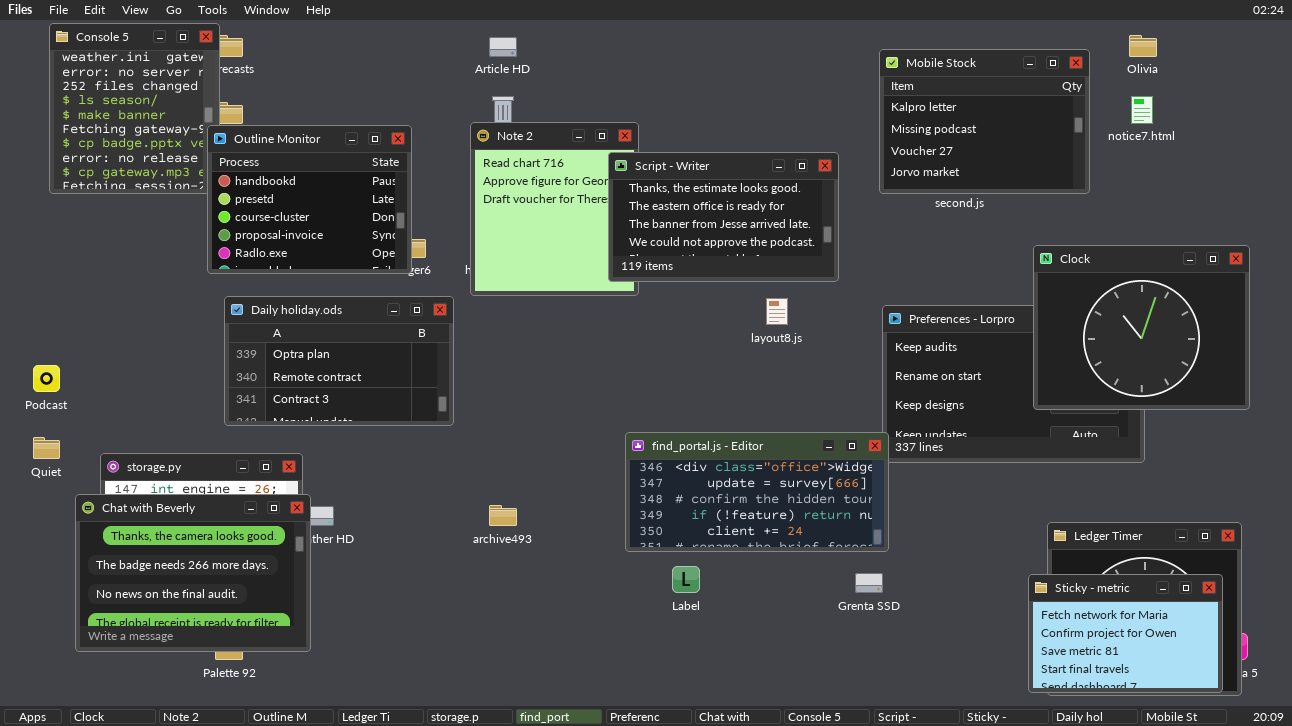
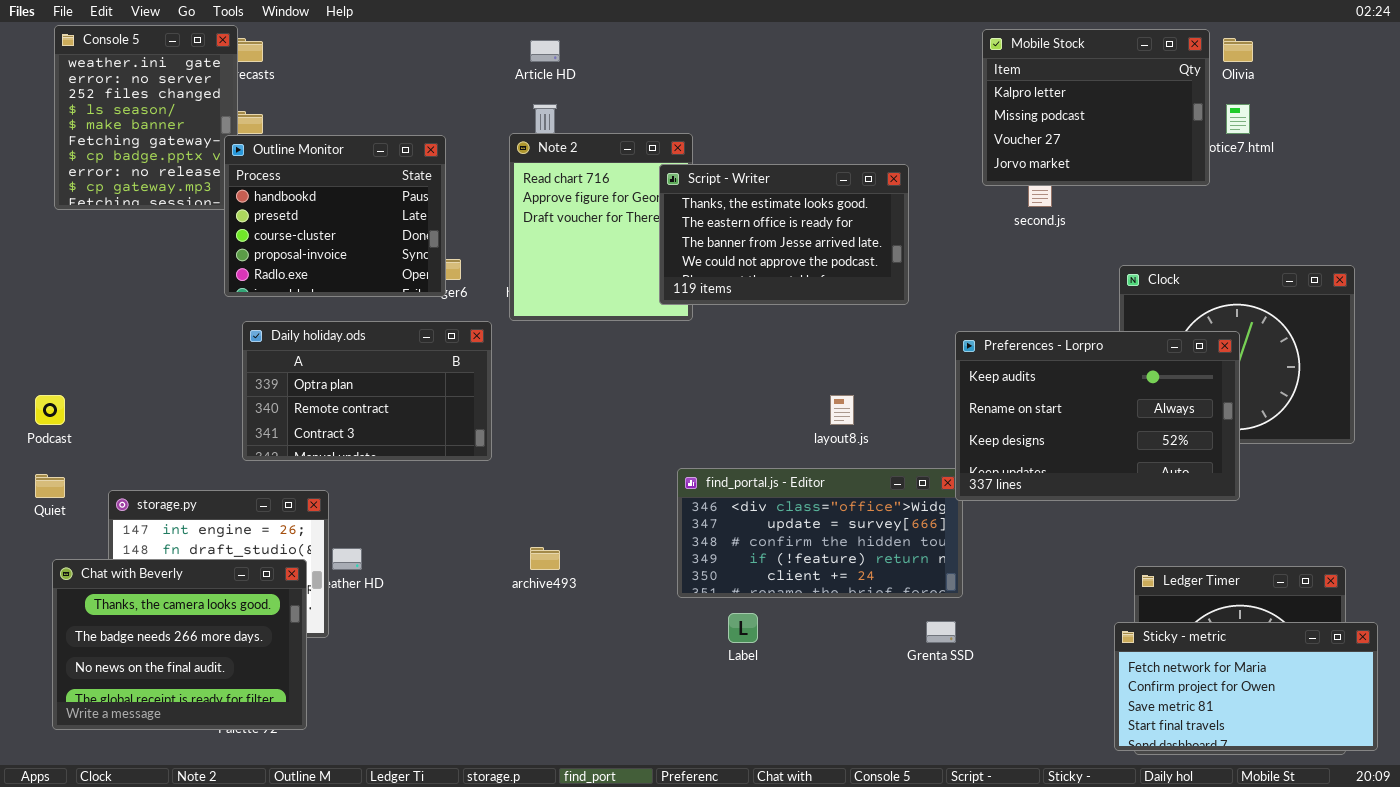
Mobile Stock: [879,49,1090,194] -> [982,29,1210,186], moved
layout8.js: [766,298,788,325] -> [830,395,854,425], moved
Preferences - Lorpro: [882,305,1145,463] -> [955,331,1240,501], raised
Chat with Beverly: [75,494,311,652] -> [52,559,307,730], moved
Sticky - metric: [1028,574,1223,693] -> [1114,622,1378,751], resized

